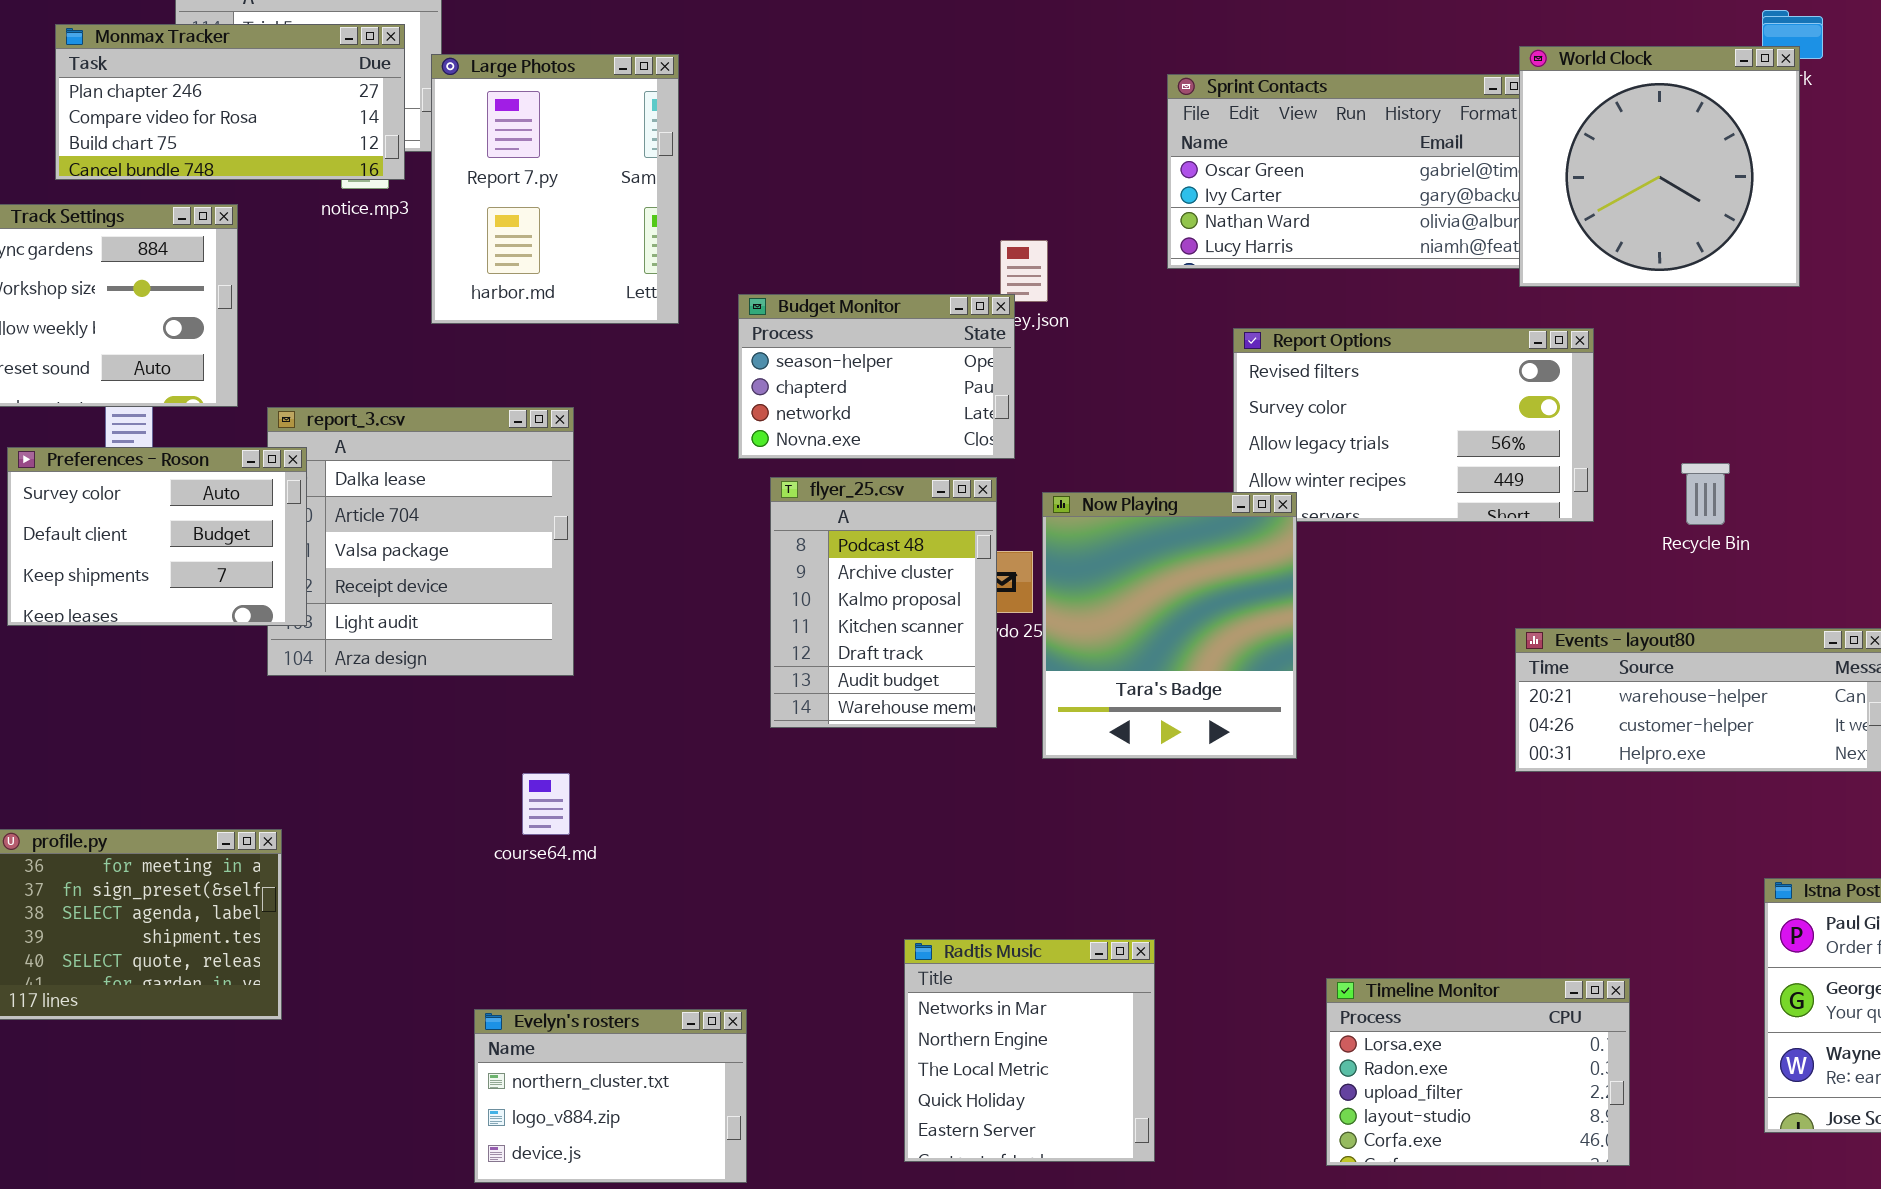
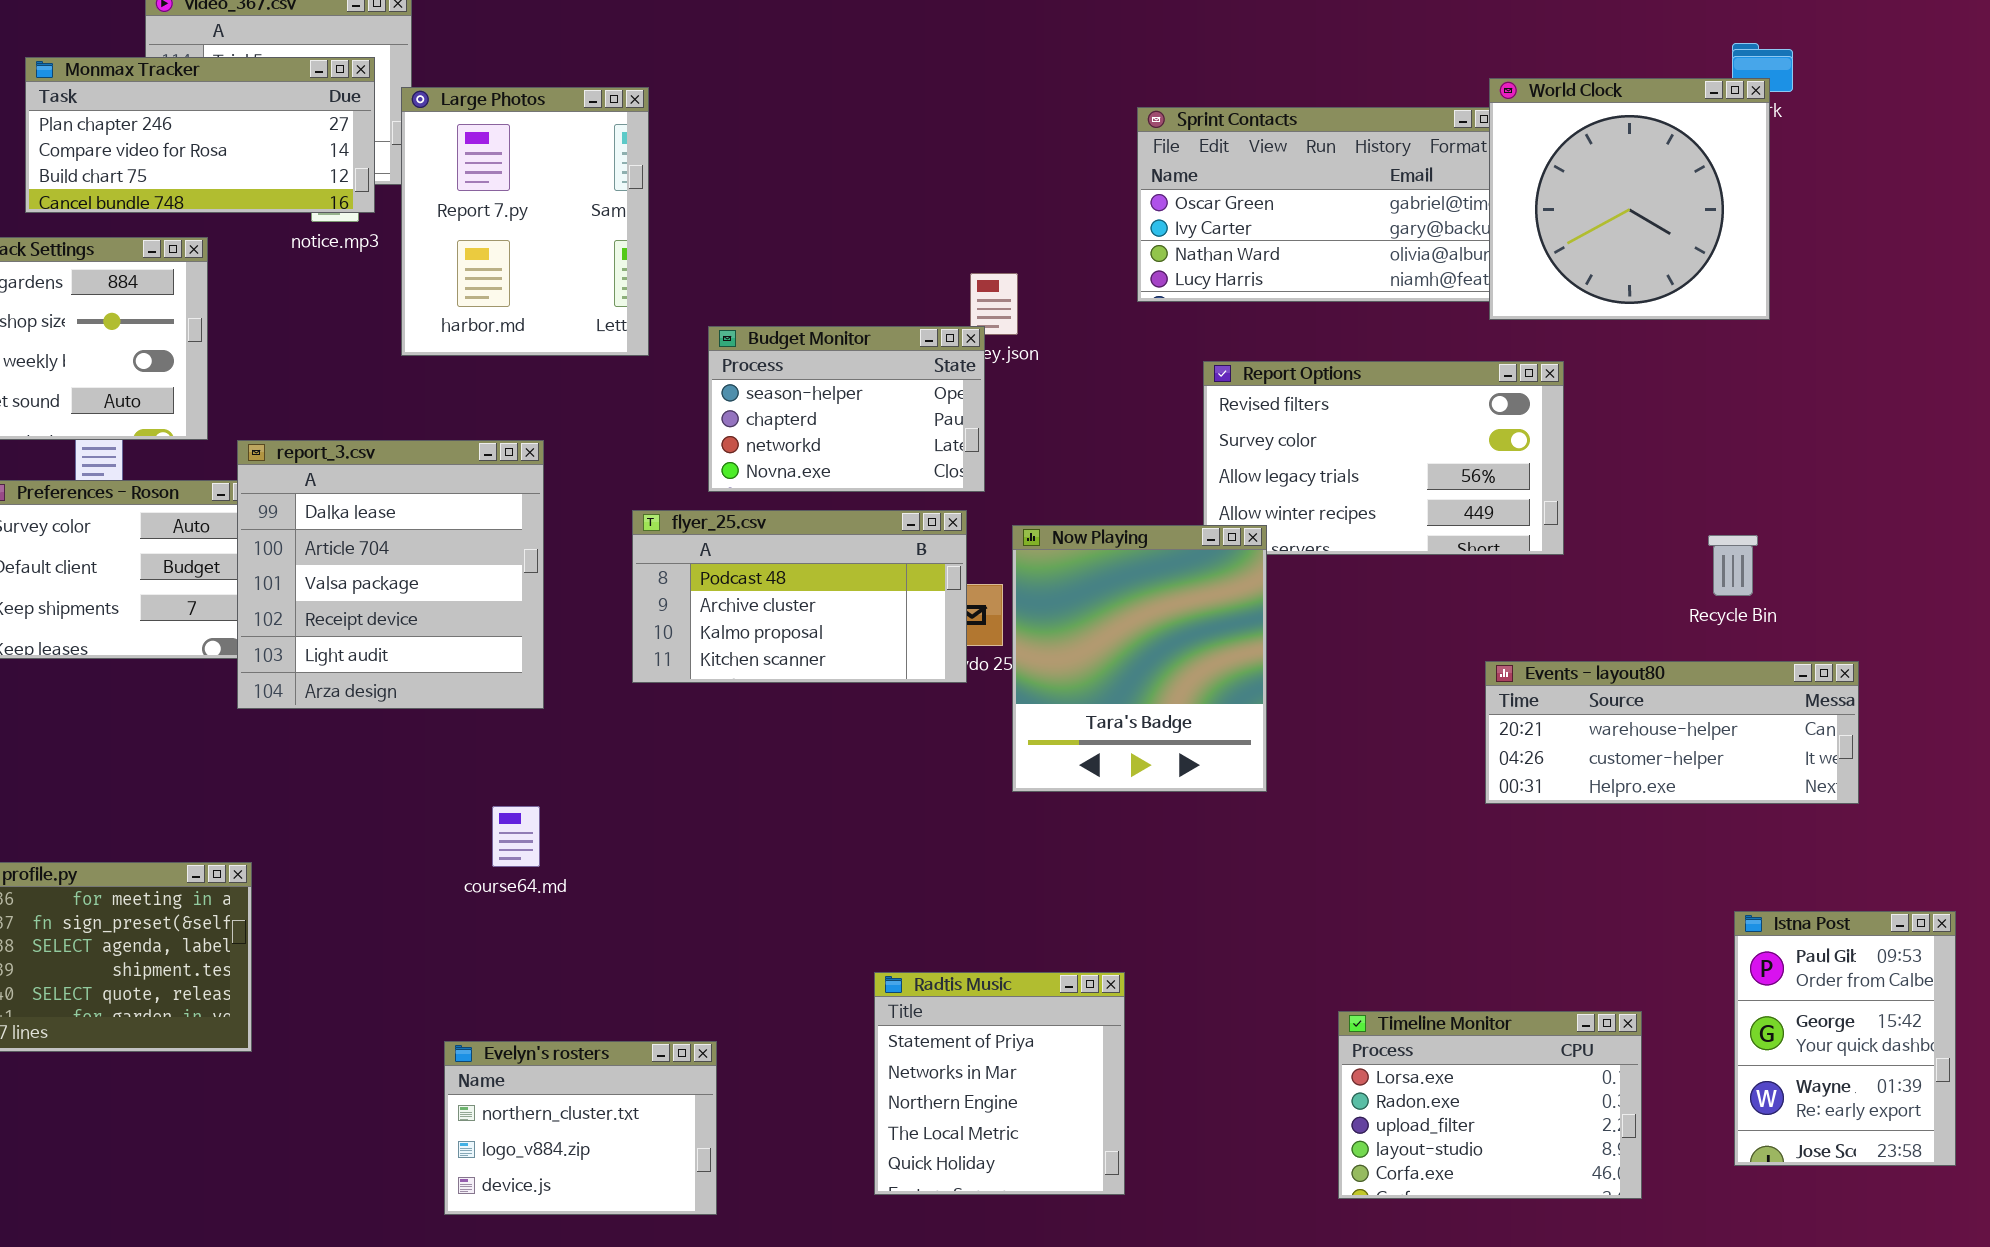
report_3.csv: [267,407,574,676] -> [237,440,544,709], raised
Recycle Bin: [1681,463,1730,525] -> [1708,535,1758,596], moved
flyer_25.csv: [770,477,997,728] -> [632,510,967,683], resized
Radtis Music: [904,939,1155,1162] -> [874,972,1125,1195], scrolled up 1 row
Timeline Monitor: [1326,978,1630,1166] -> [1338,1011,1642,1199], moved

